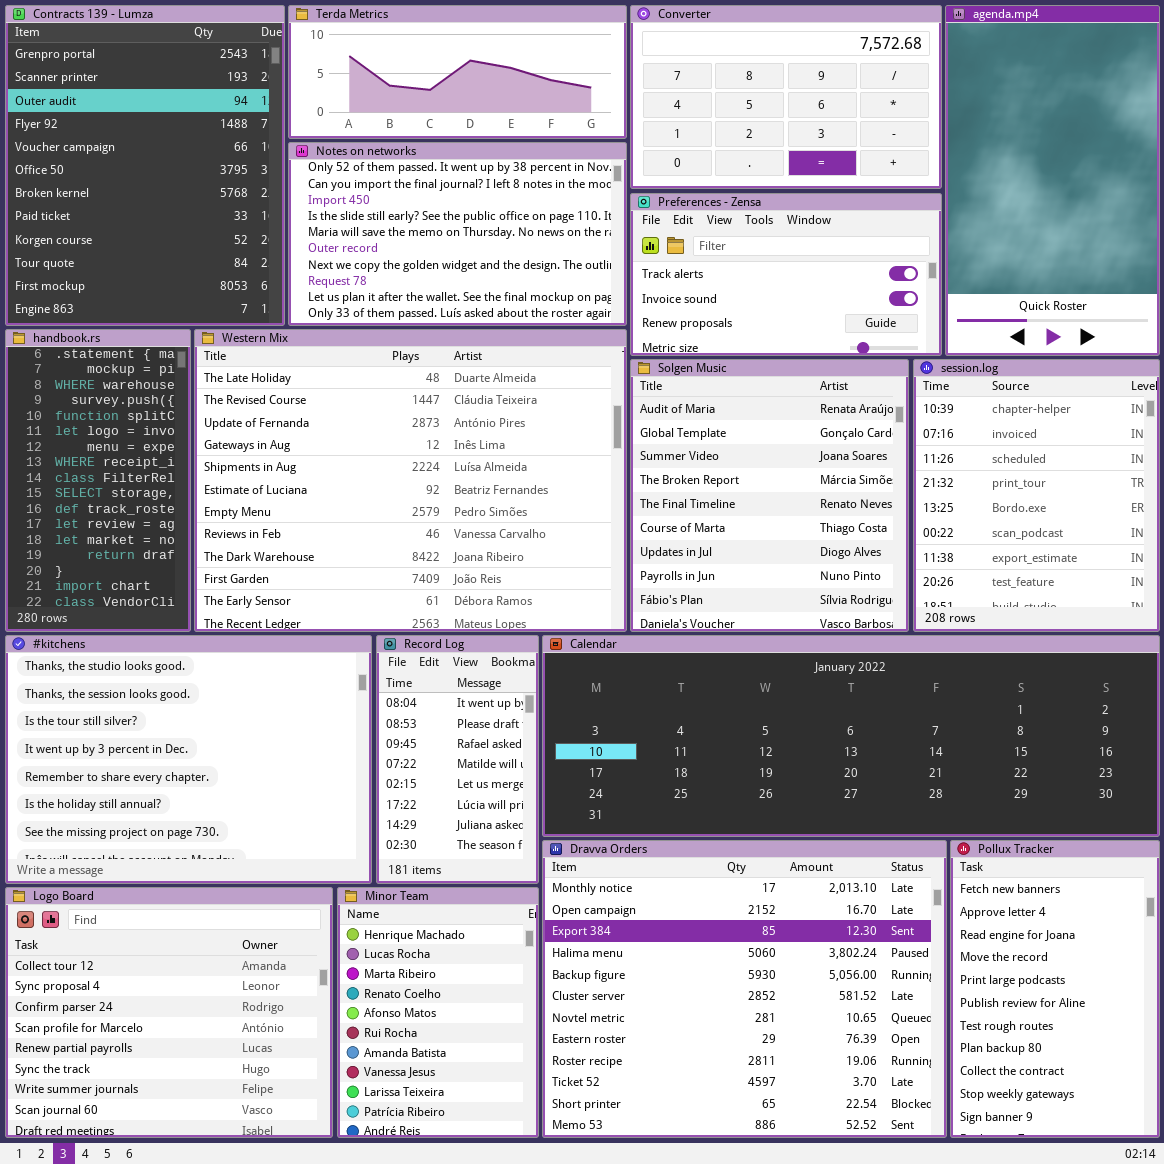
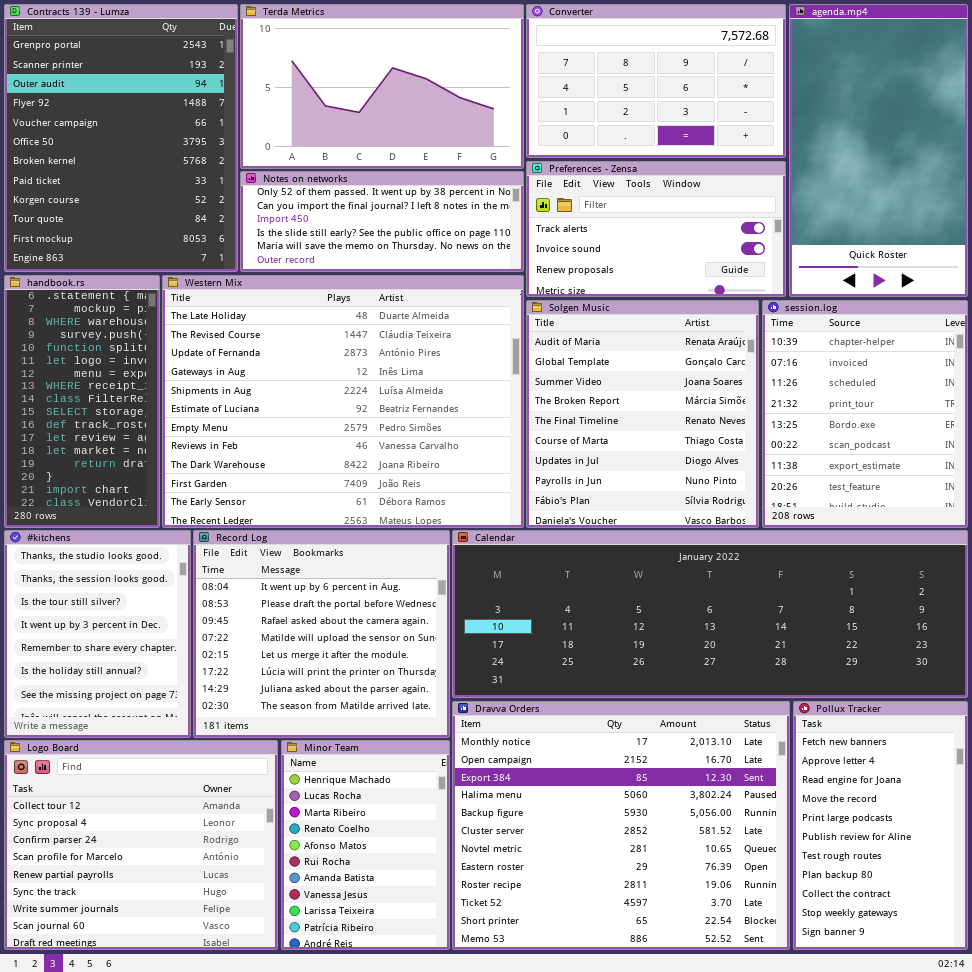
Terda Metrics: [288,5,627,139] -> [240,4,524,169], resized
Notes on networks: [288,142,627,326] -> [240,171,524,272], resized
#kitchens: [5,635,372,884] -> [4,530,191,738], resized
Record Log: [376,635,539,884] -> [193,530,450,738], resized

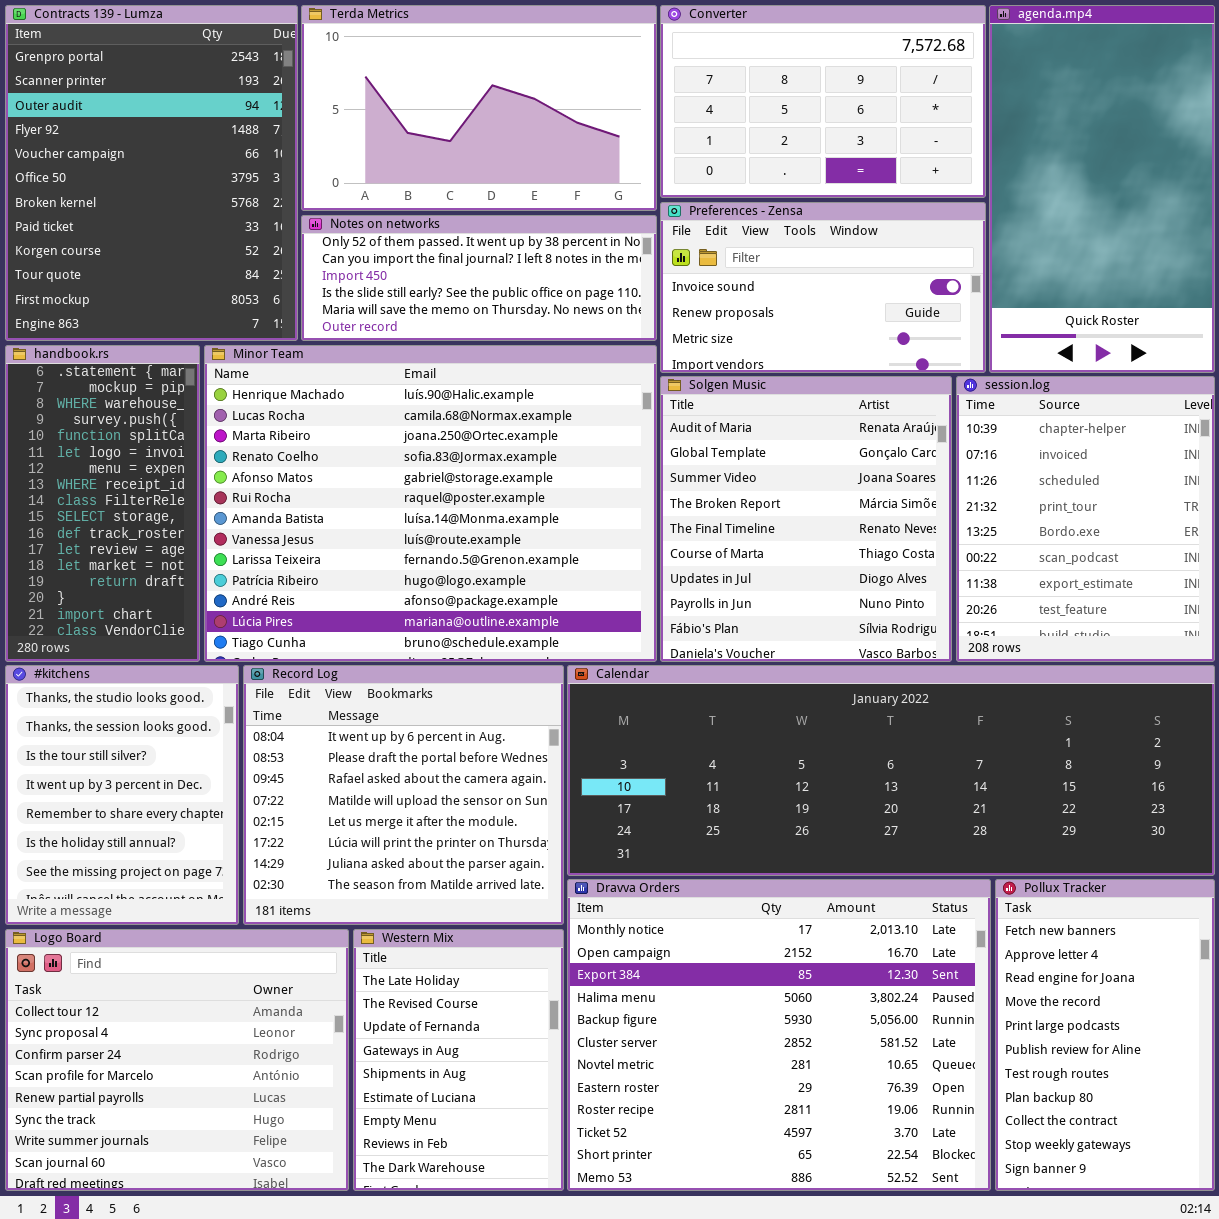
Preferences - Zensa: [526,161,786,297] -> [660,202,986,373], scrolled down 1 row
Western Mix: [162,275,524,528] -> [353,929,564,1191], moved, resized
Minor Team: [281,740,450,950] -> [204,345,657,662], moved, resized

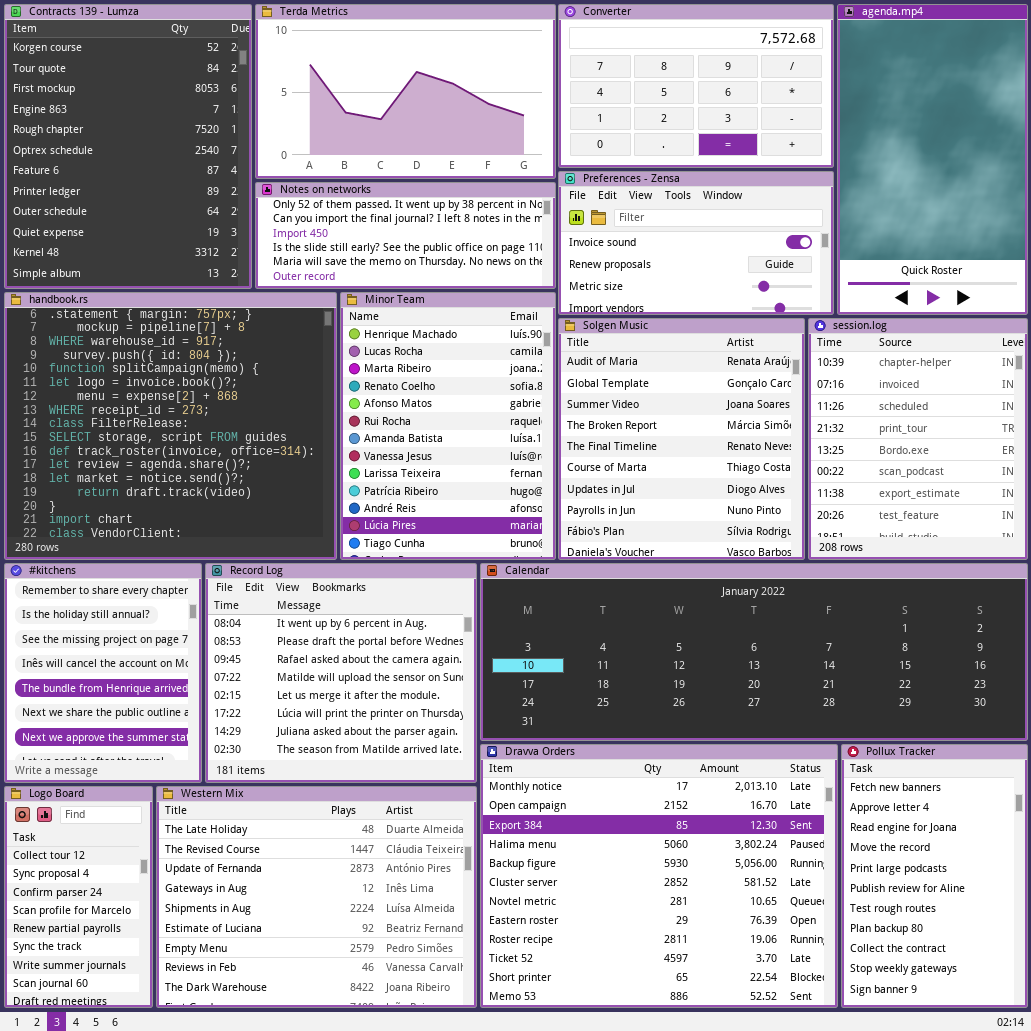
Contracts 139 - Lumza: [5,5,298,341] -> [4,4,252,289], scrolled down 8 rows
handbook.rs: [5,345,200,662] -> [4,292,337,560], resized
Minor Team: [204,345,657,662] -> [340,292,556,560], resized
#kitchens: [5,665,239,925] -> [4,563,202,783], scrolled down 4 rows
Logo Board: [5,929,349,1191] -> [4,786,153,1008], resized
Western Mix: [353,929,564,1191] -> [156,786,477,1008], resized

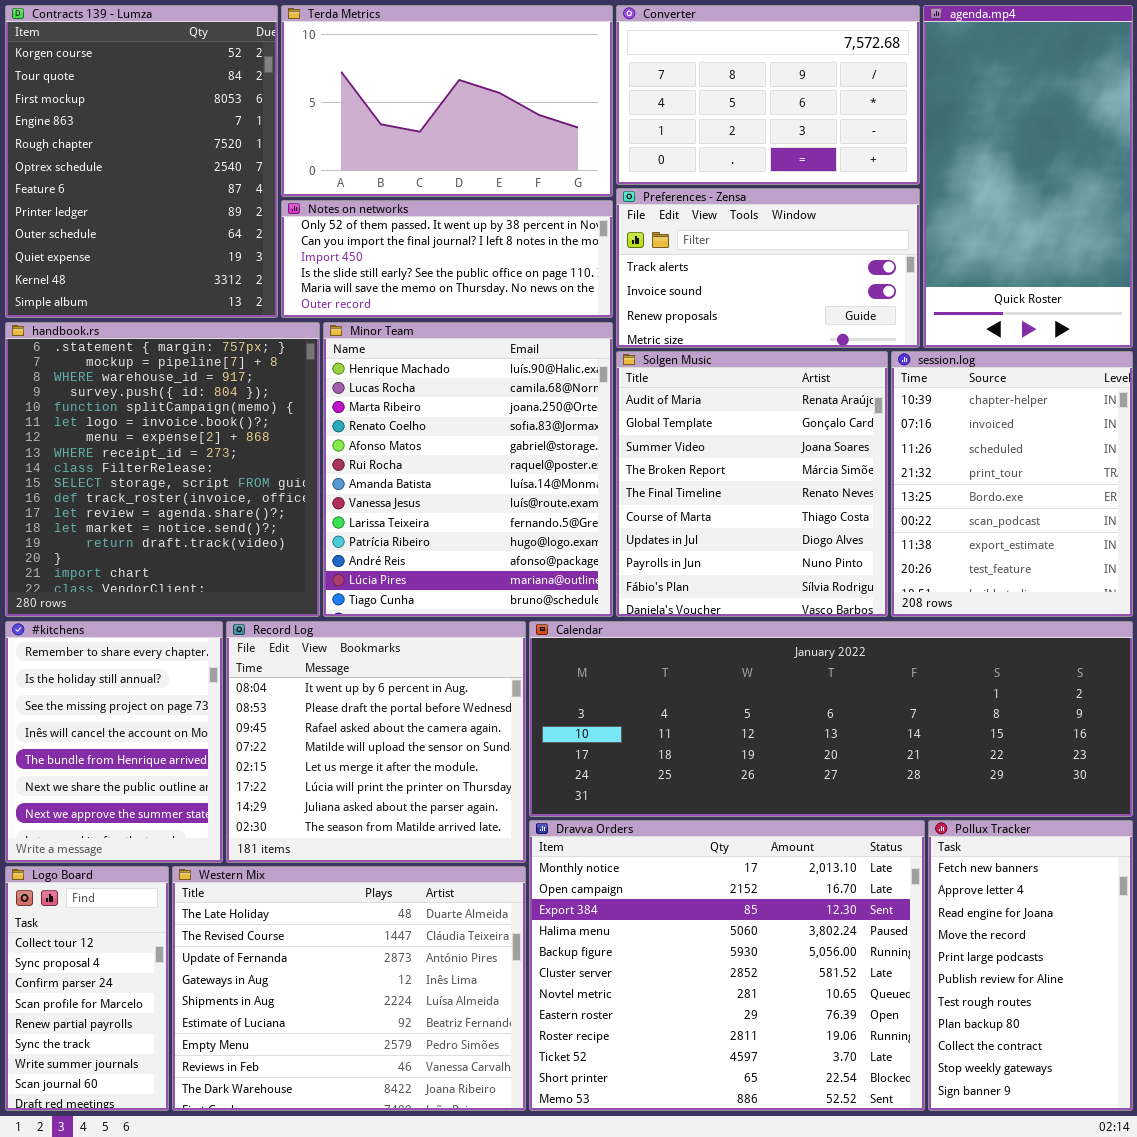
Preferences - Zensa: [558,171,834,315] -> [616,188,920,348], scrolled up 1 row
handbook.rs: [4,292,337,560] -> [5,322,320,617], resized
Minor Team: [340,292,556,560] -> [323,322,613,617], resized

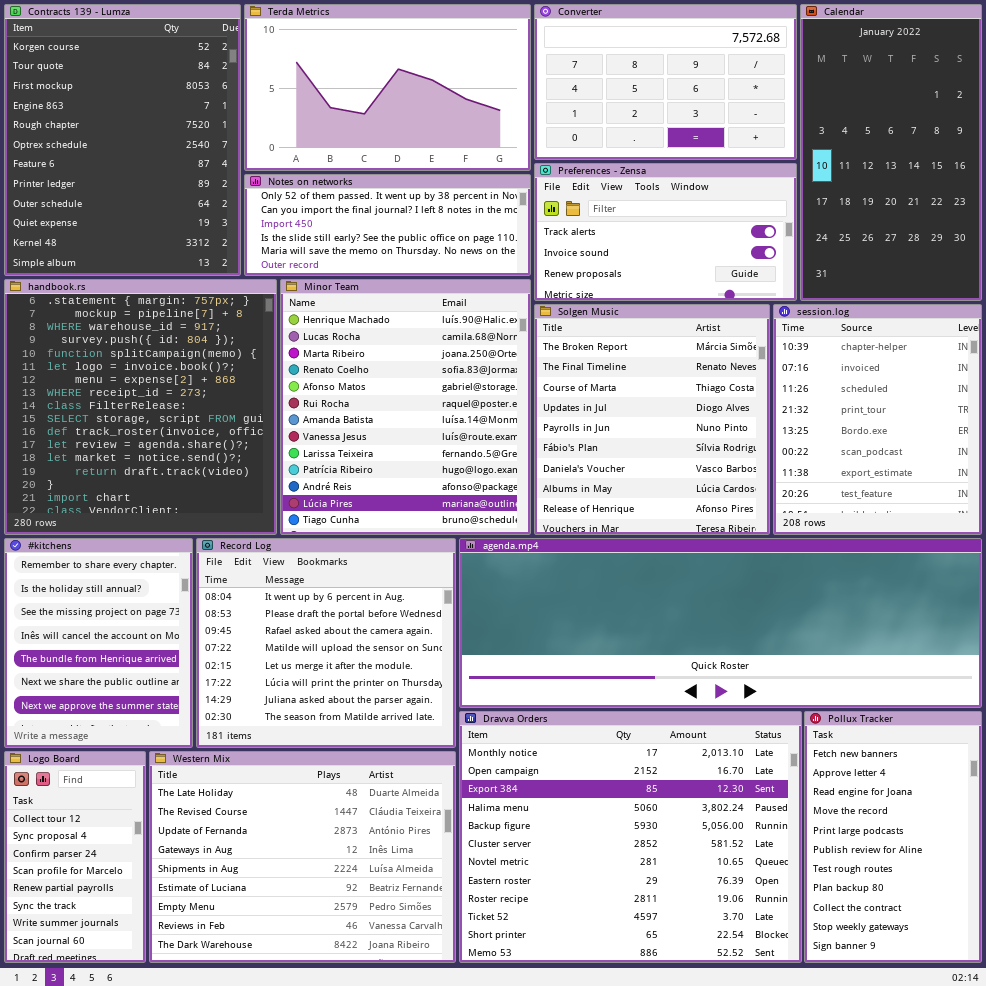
agenda.mp4: [923,5,1133,348] -> [459,538,982,708], moved, resized
Solgen Music: [616,351,888,617] -> [534,304,770,535], scrolled down 3 rows
Calendar: [529,621,1133,817] -> [800,4,982,301], moved, resized

